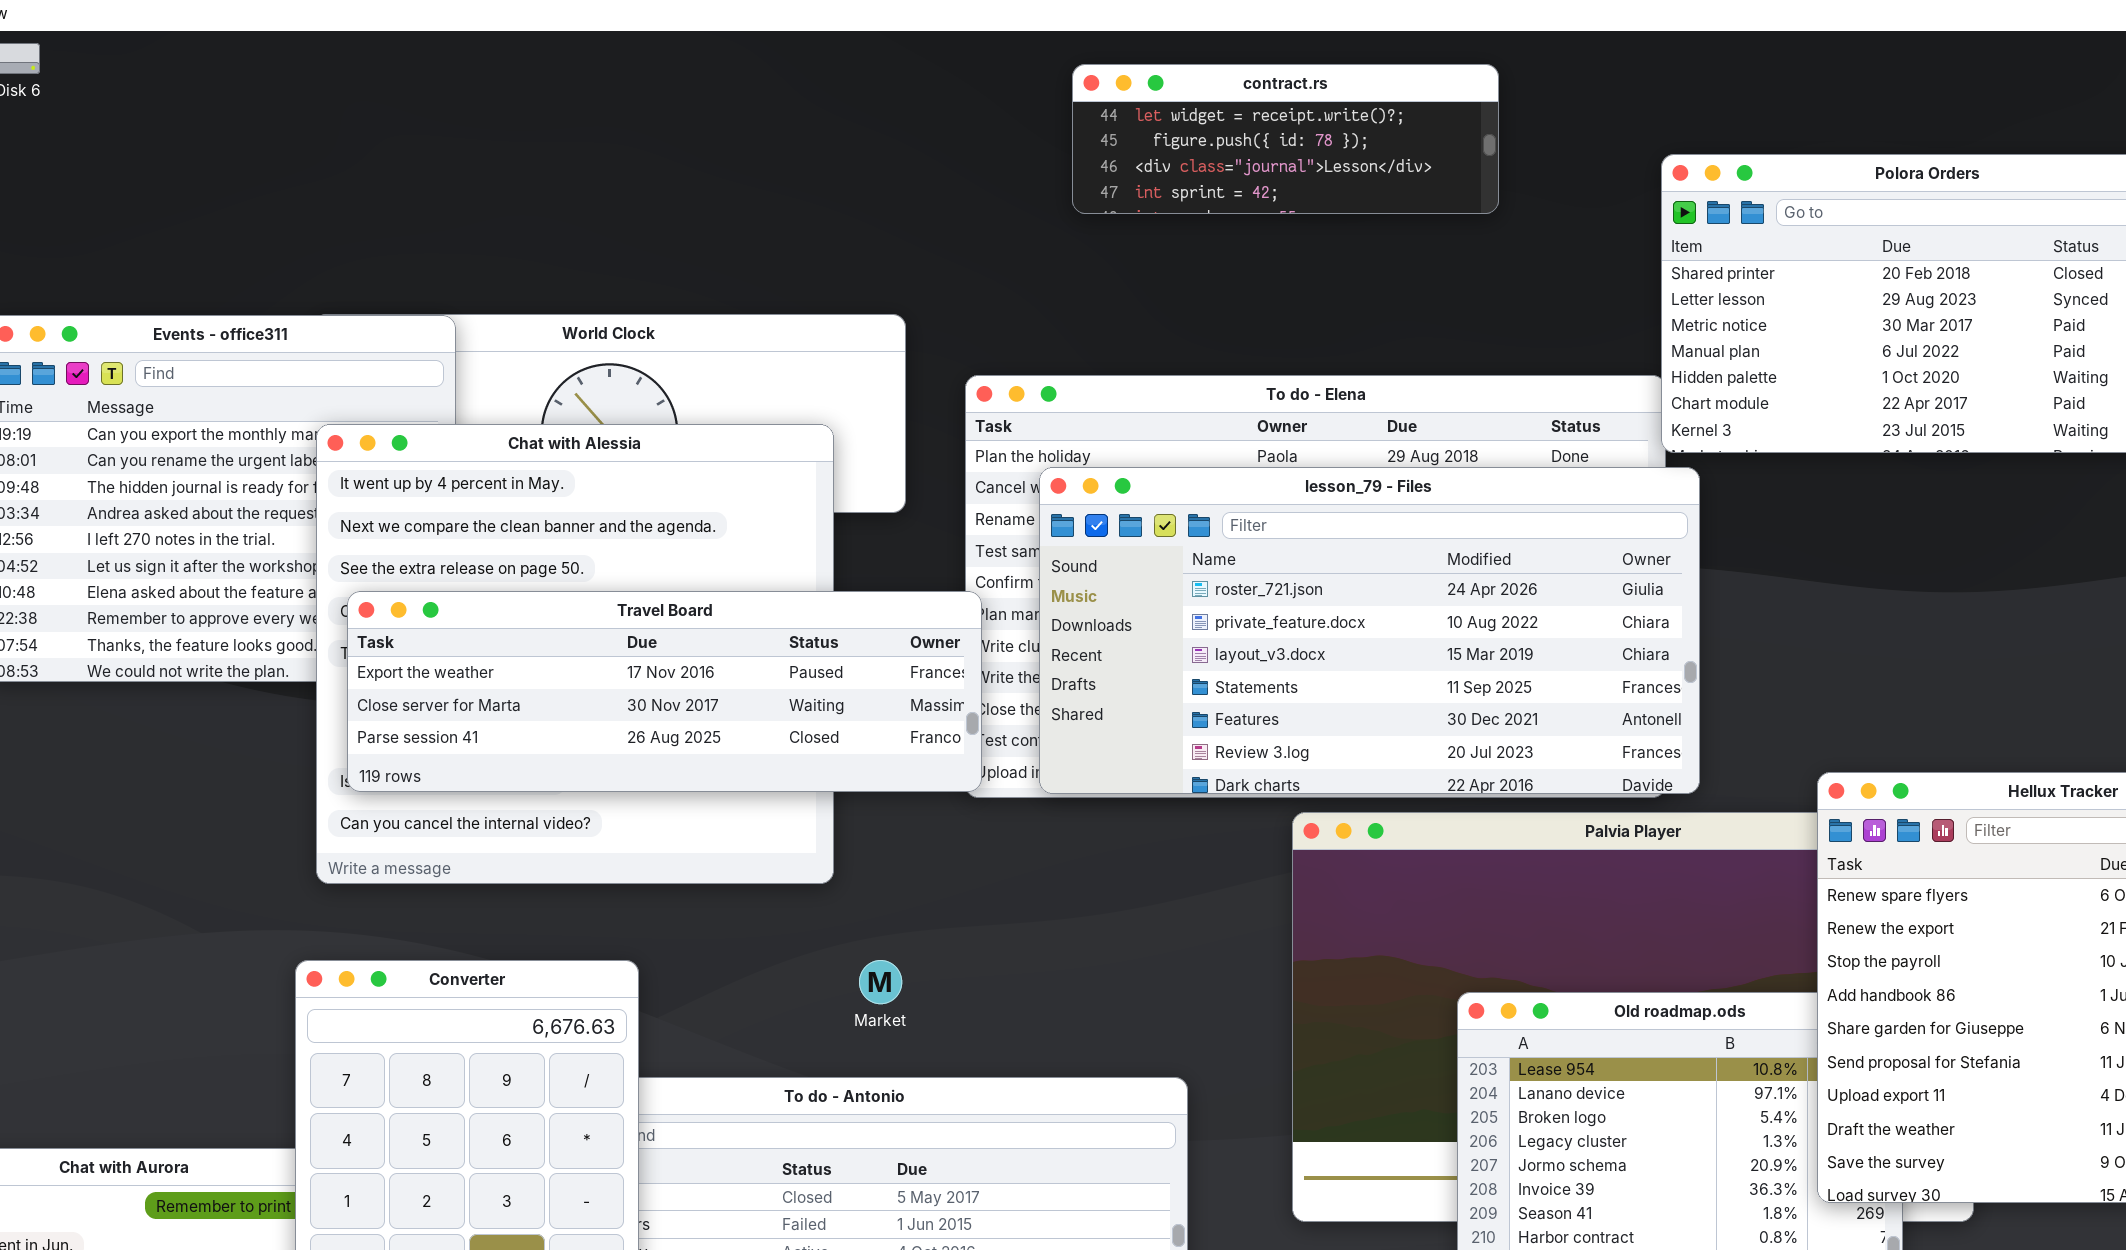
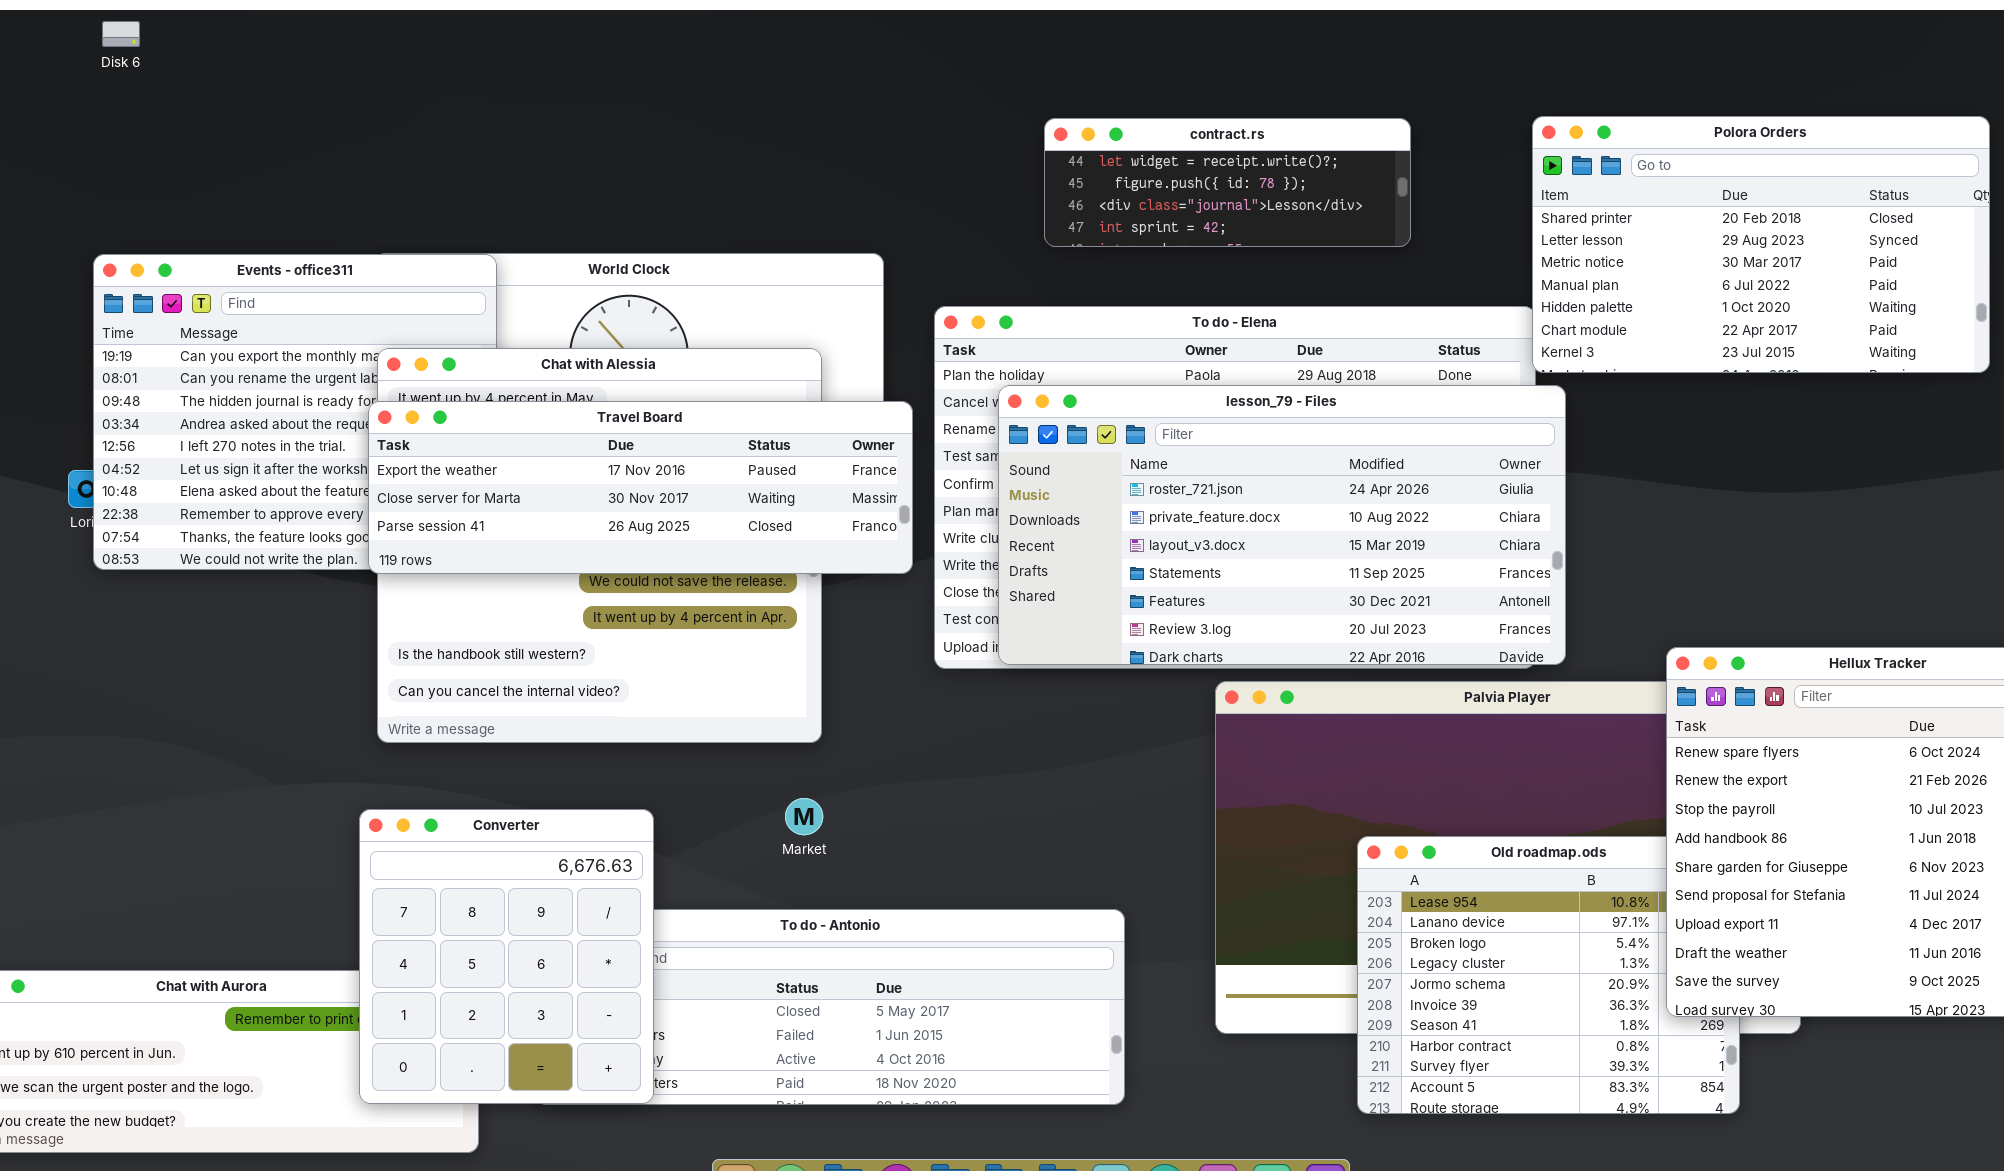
contract.rs: [1072,64,1499,214] -> [1044,118,1411,247], moved
Travel Board: [347,591,982,792] -> [368,401,913,574], moved
Market: [859,960,902,1004] -> [785,798,823,835], moved

